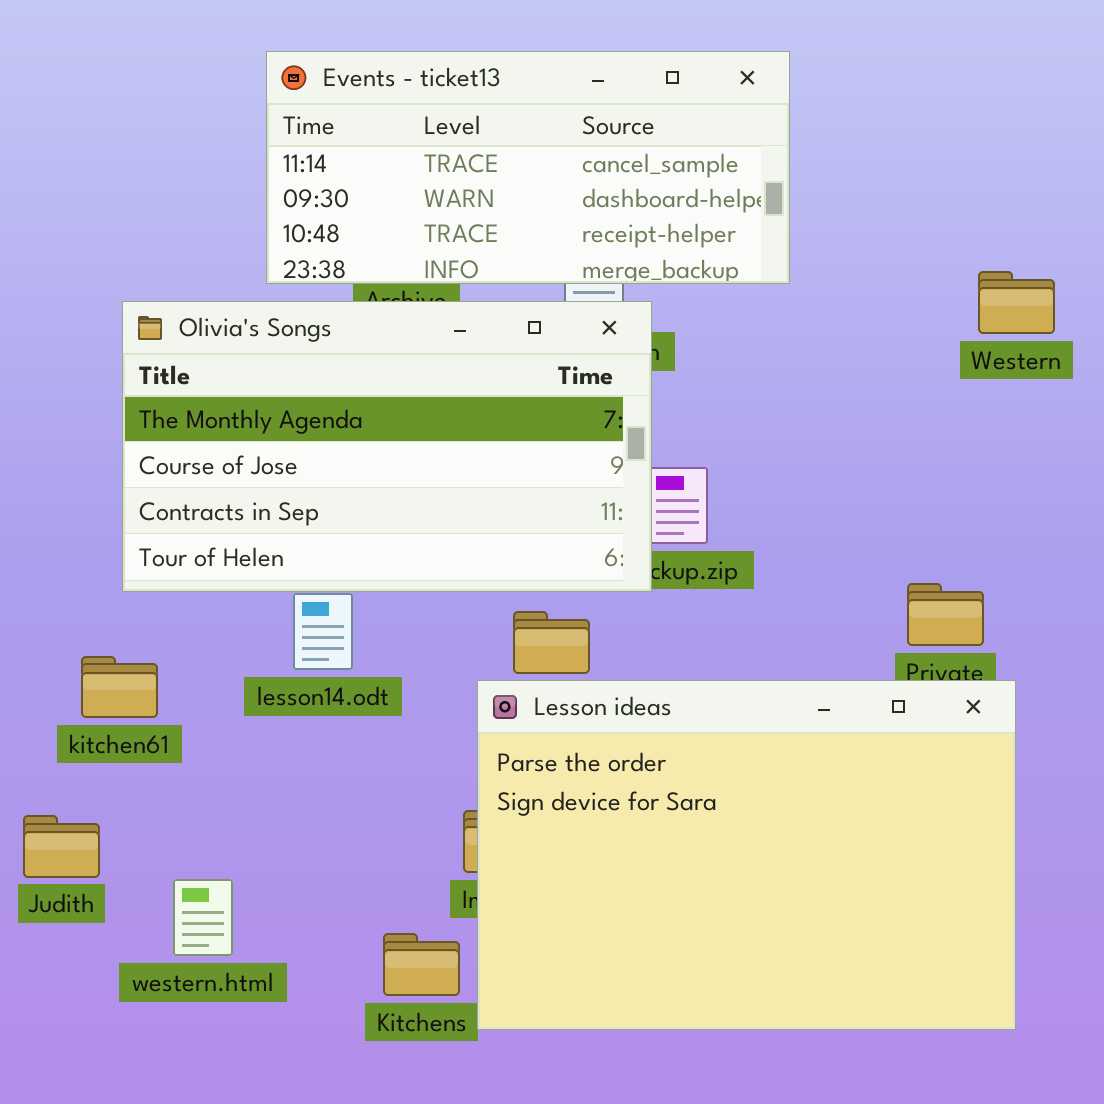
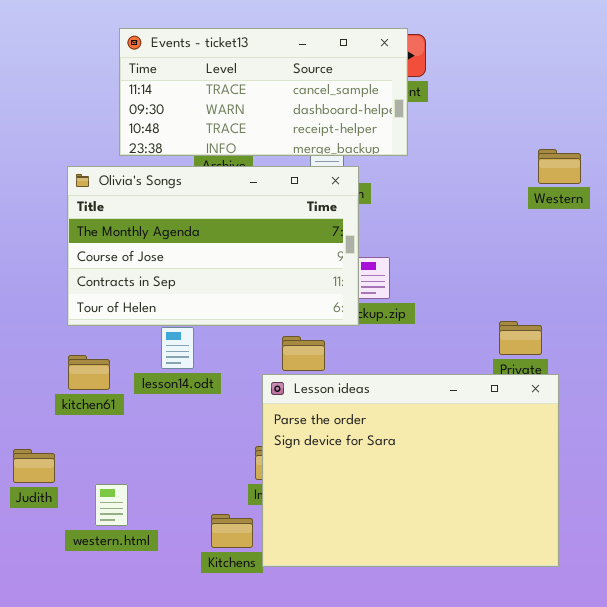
Events - ticket13: [266,51,790,284] -> [119,28,408,156], moved
kitchen61: [81,656,158,718] -> [68,355,110,390], moved

